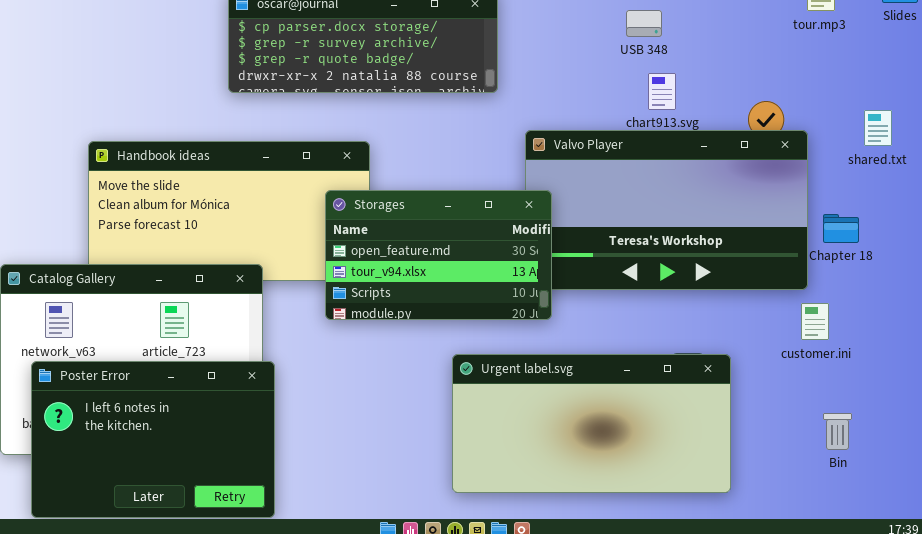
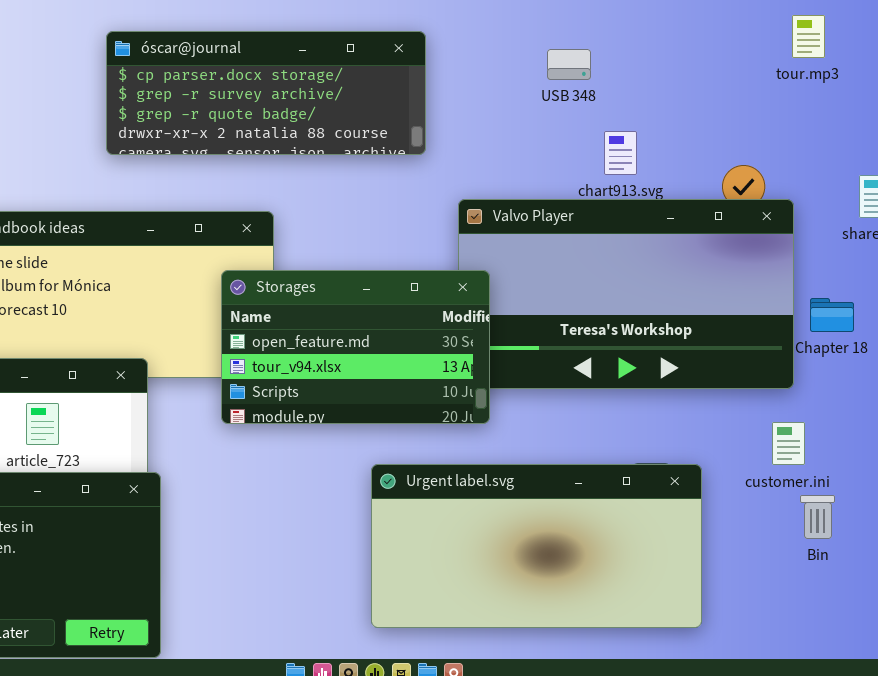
USB 348: [626,10,662,37] -> [547,49,591,80], moved
customer.ini: [801,303,829,340] -> [772,422,805,465], moved
Bin: [823,413,852,450] -> [800,495,835,539], moved

